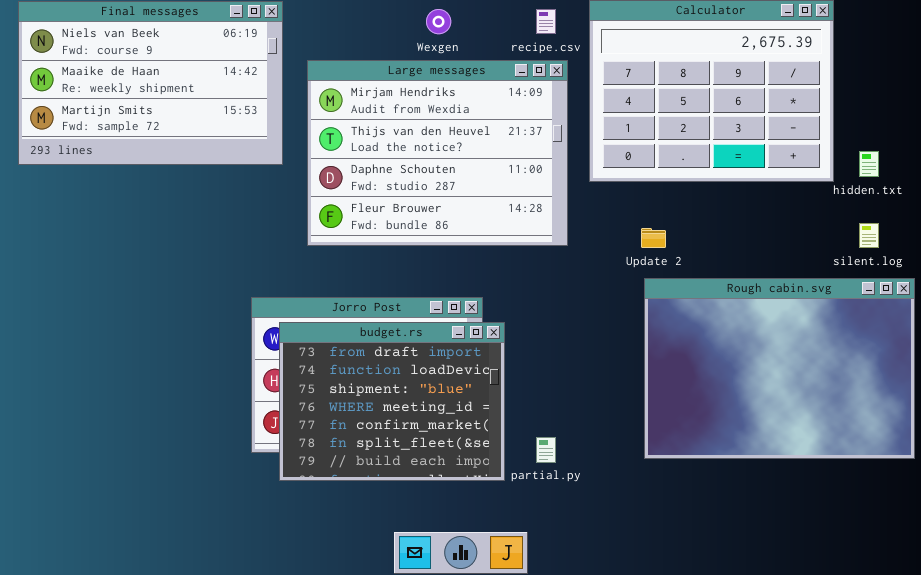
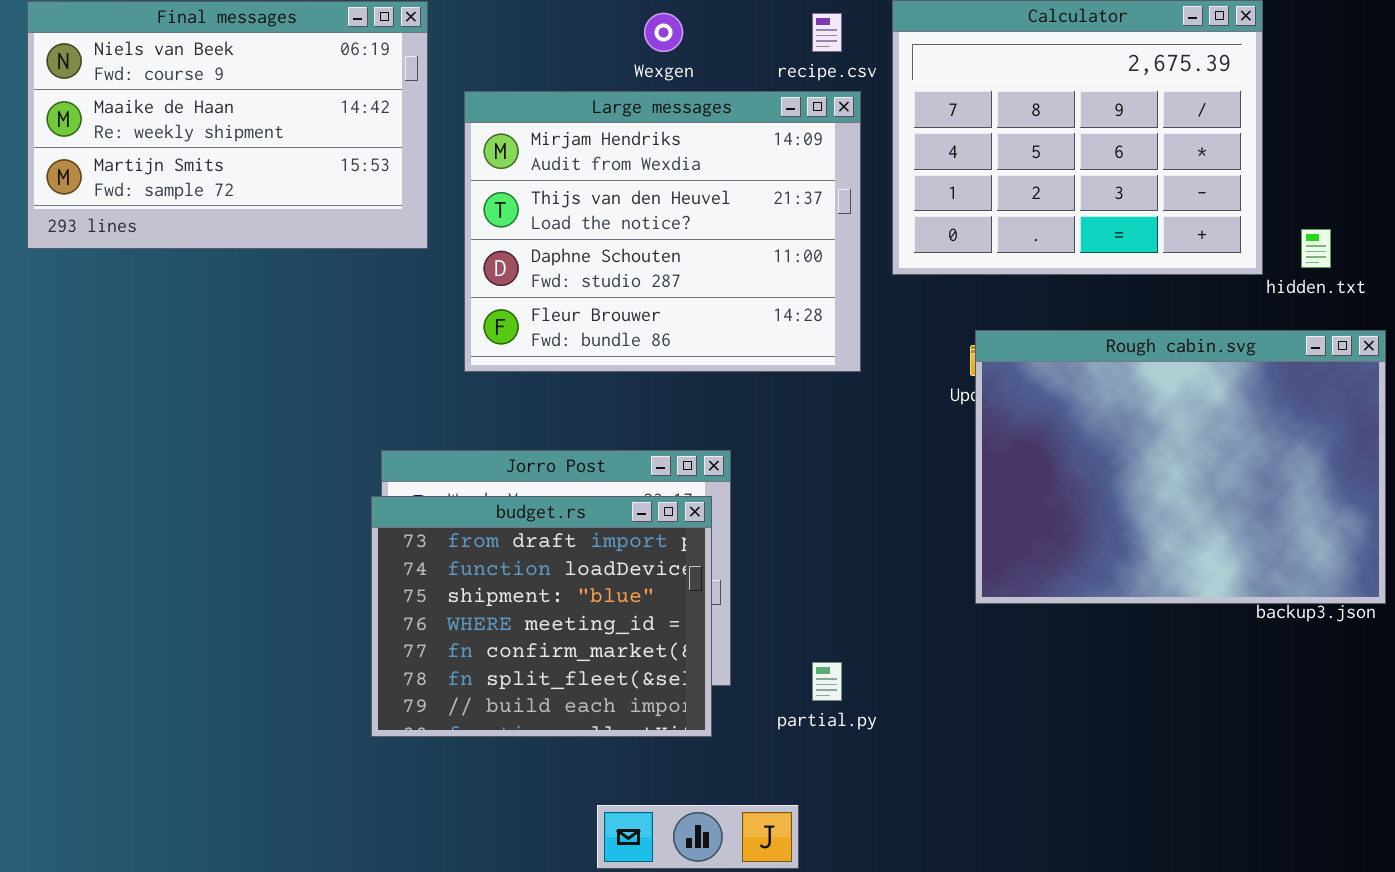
Rough cabin.svg: [644,278,915,459] -> [975,330,1386,604], moved
budget.rs: [279,322,505,481] -> [371,496,712,737], moved

